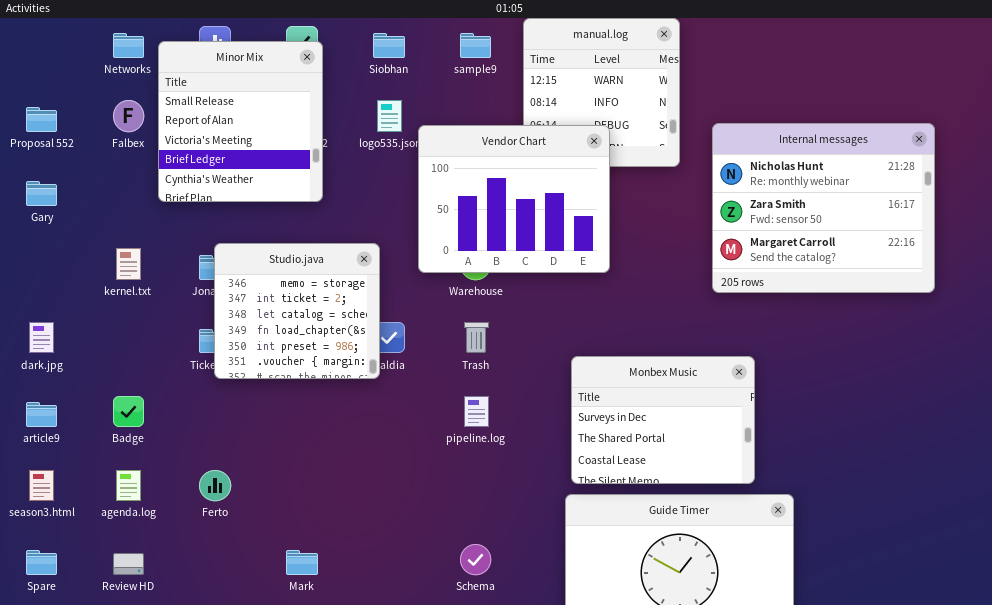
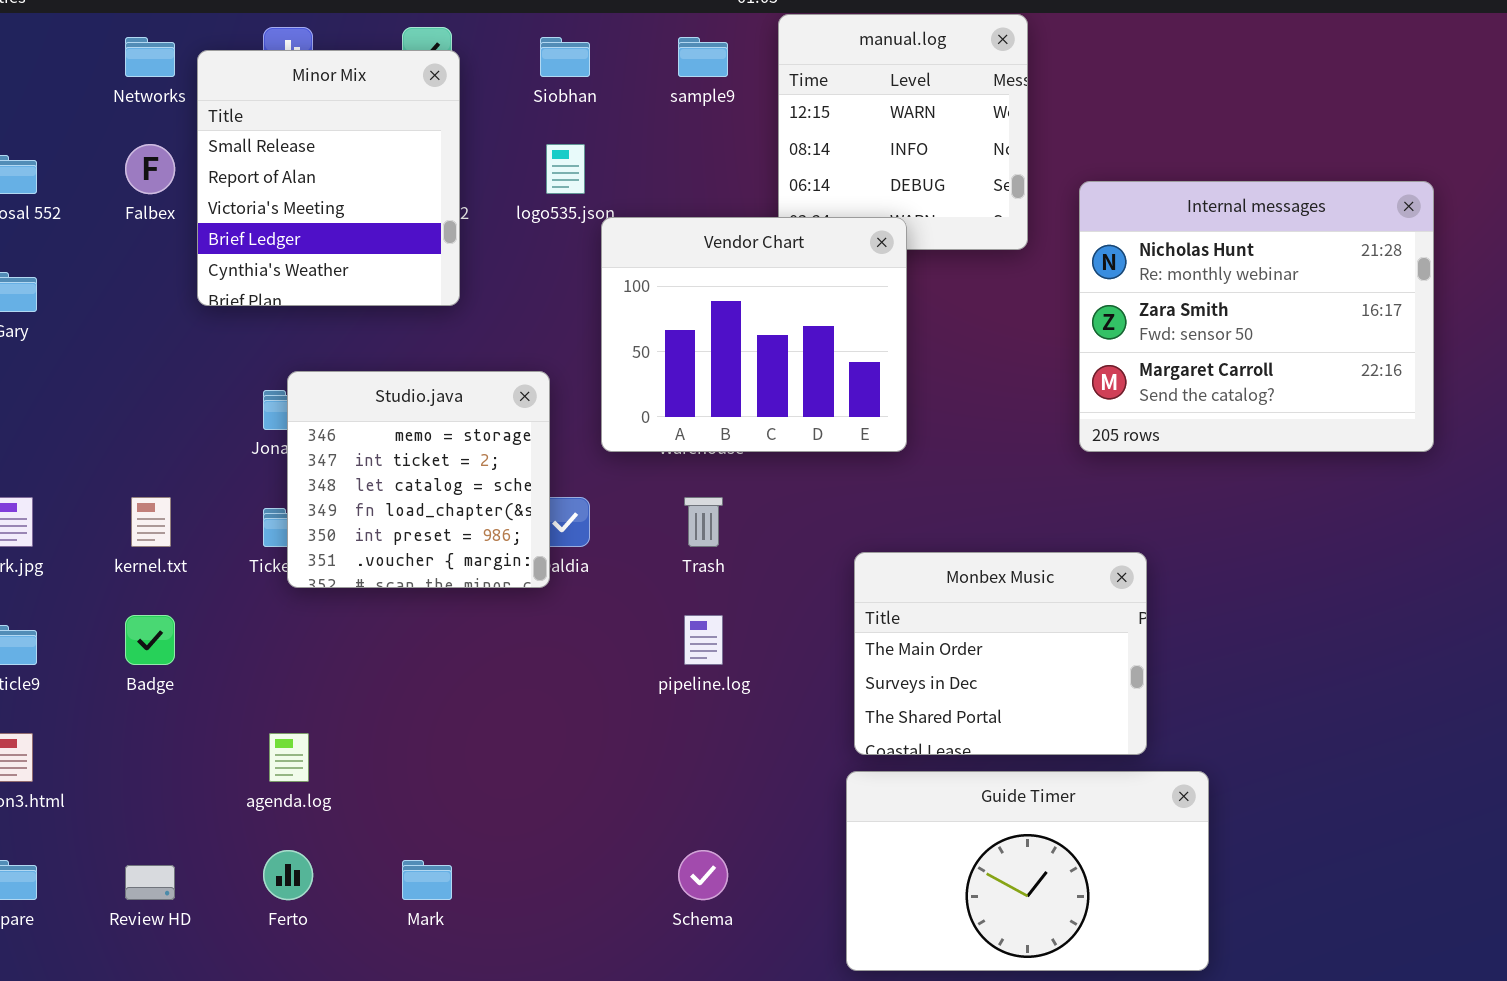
Vendor Chart: [418,125,610,273] -> [601,217,907,452], moved
kernel.txt: [116,248,141,280] -> [131,497,171,547], moved
Monbex Music: [571,356,755,484] -> [854,552,1147,755], scrolled up 1 row
agenda.log: [116,470,141,501] -> [269,733,309,782], moved
Ferto: [199,470,231,501] -> [263,850,313,900], moved

